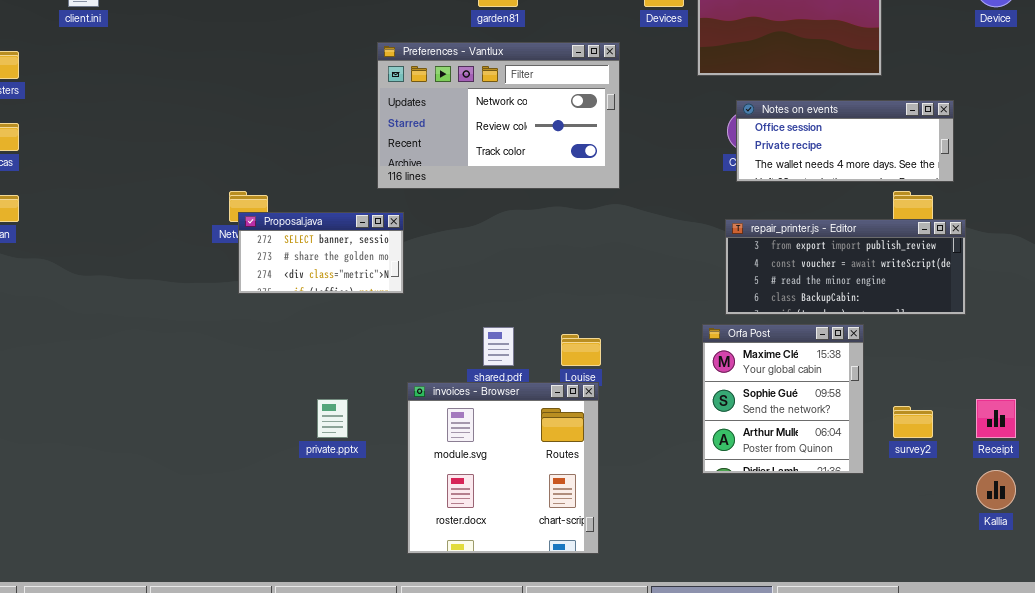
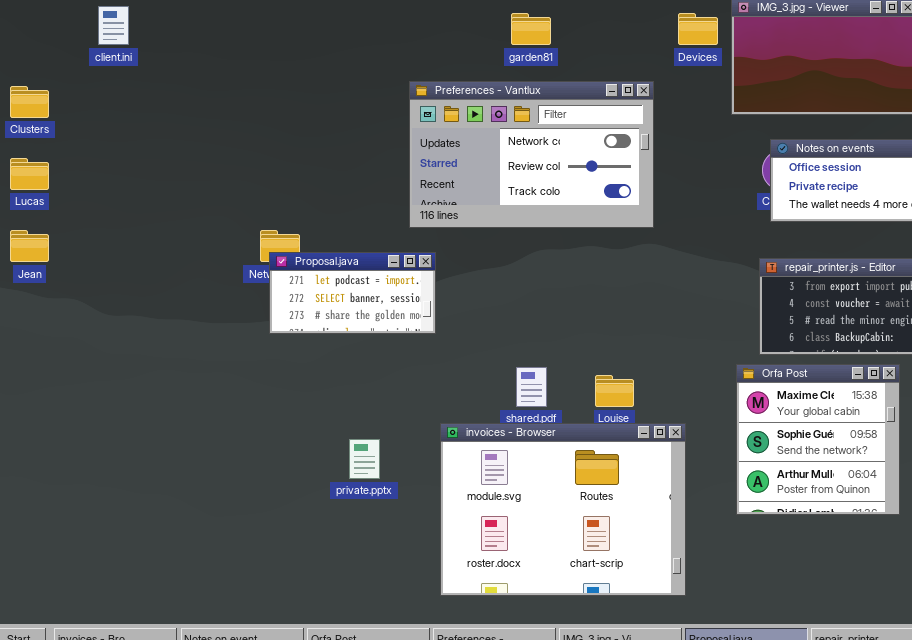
Proposal.java: [238,212,404,294] -> [269,252,436,334], scrolled up 1 row
invoices - Browser: [407,382,599,554] -> [440,423,686,596], resized

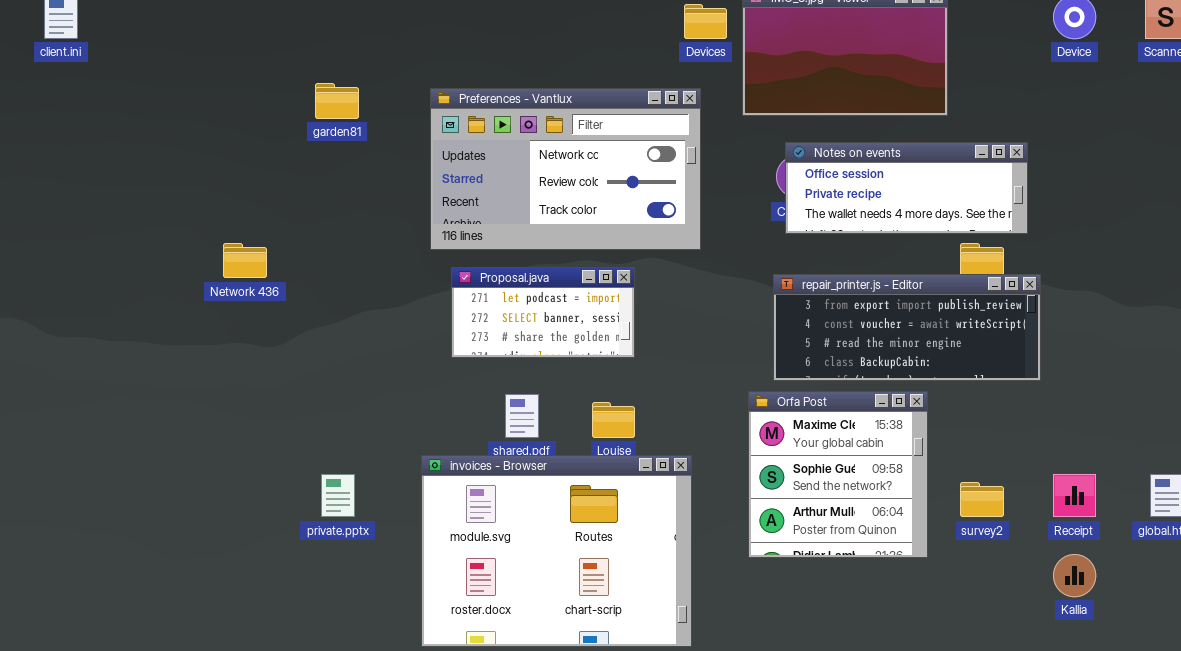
garden81: [511,13,551,45] -> [315,83,359,119], moved
Preferences - Vantlux: [409,81,654,228] -> [430,88,701,250], moved
Proposal.java: [269,252,436,334] -> [451,267,635,358], moved

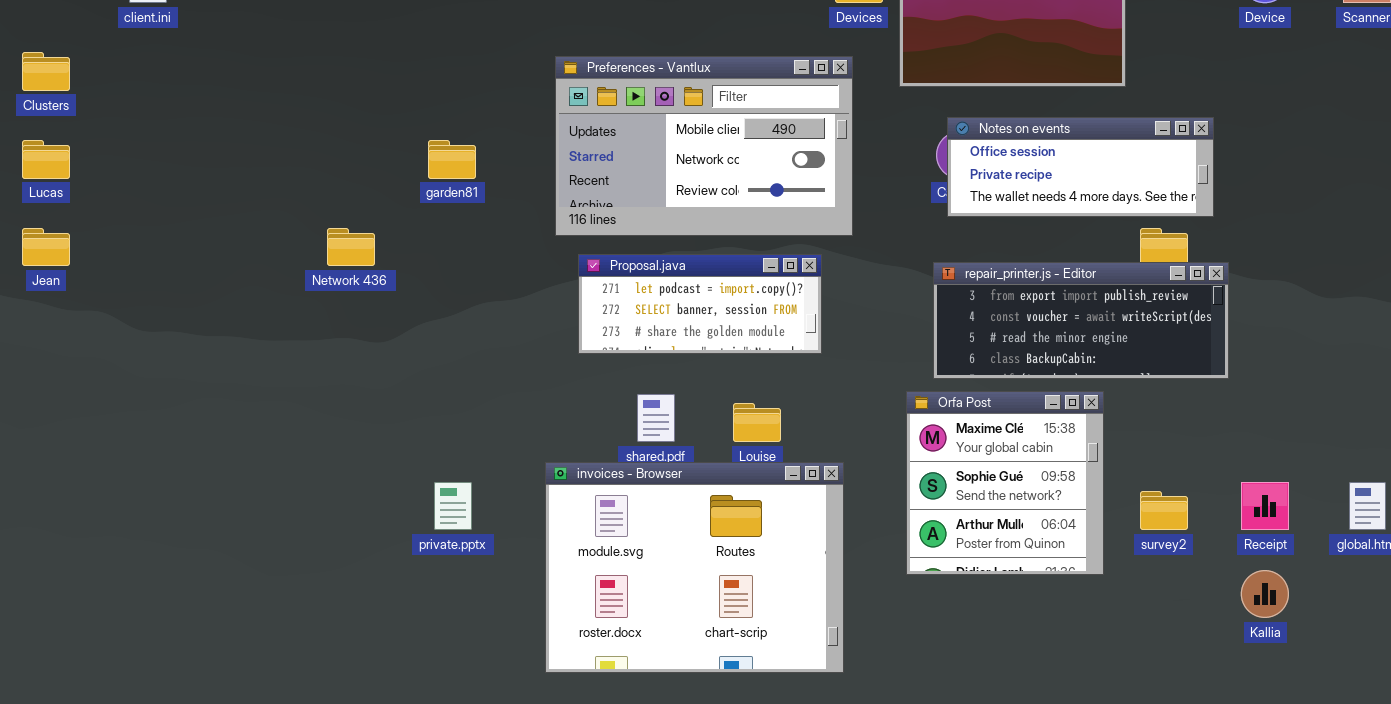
garden81: [315,83,359,119] -> [428,140,476,179], moved
Preferences - Vantlux: [430,88,701,250] -> [555,56,853,236], scrolled up 1 row
Proposal.java: [451,267,635,358] -> [578,254,822,354], resized

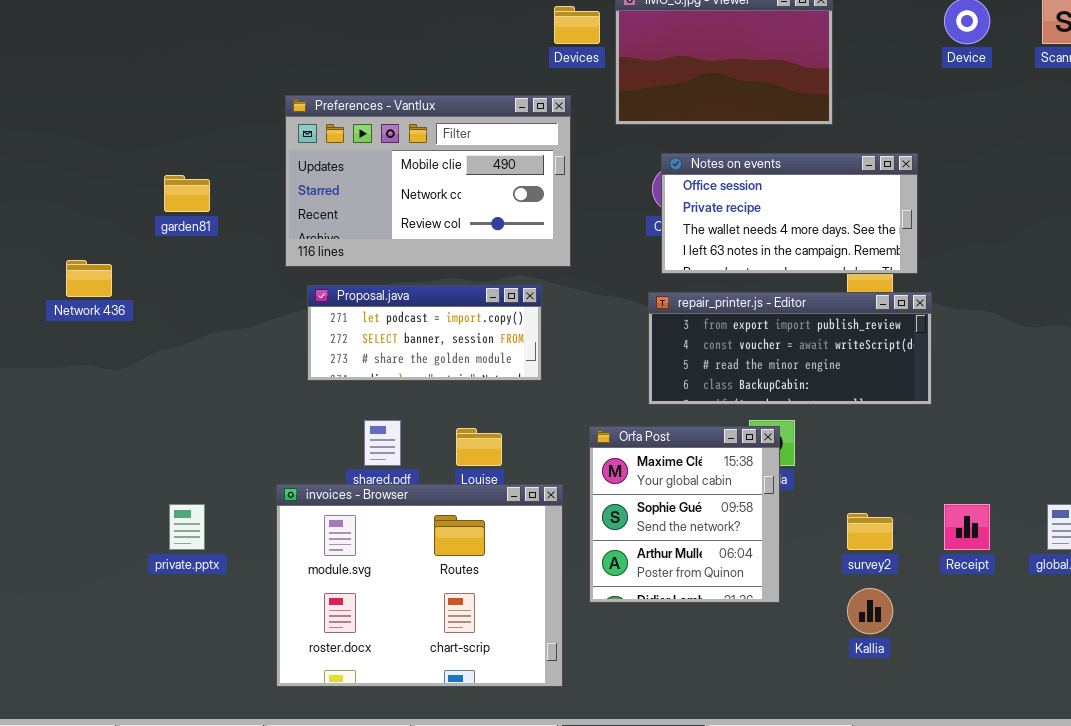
Notes on events: [947,117,1214,217] -> [661,153,918,274], resized
Orfa Post: [906,391,1104,575] -> [589,426,780,603], moved
Kallia: [1241,570,1289,618] -> [847,588,893,634], moved

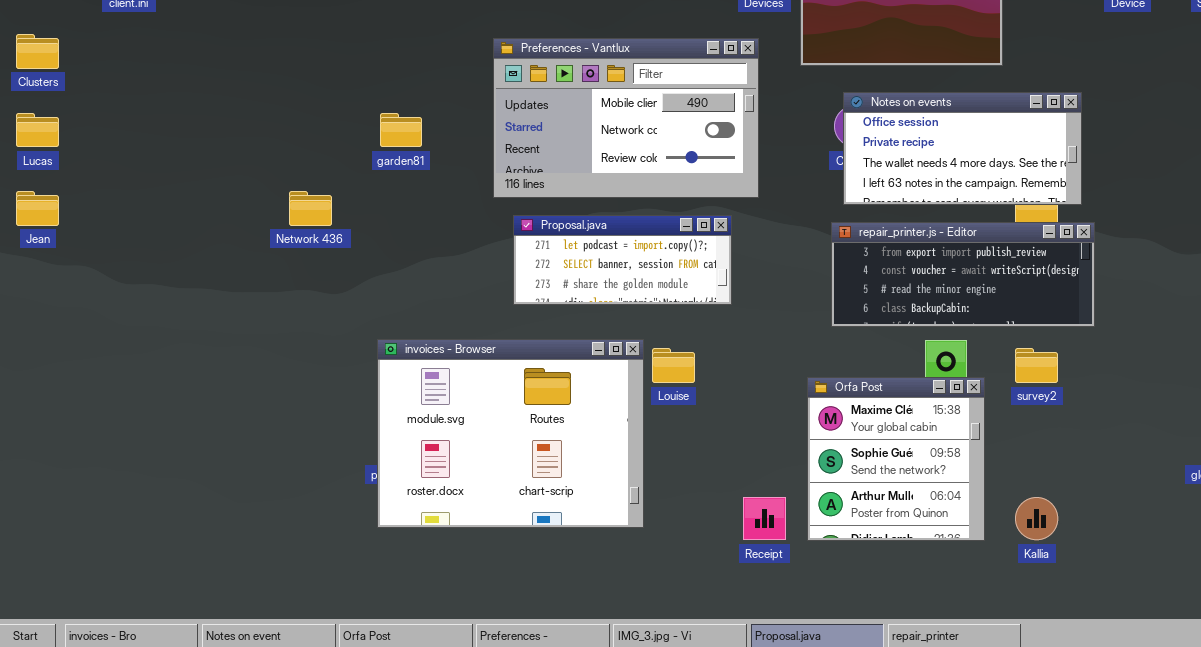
Orfa Post: [589,426,780,603] -> [807,377,985,541], moved
invoices - Browser: [276,484,563,687] -> [377,339,644,528], moved
Receipt: [944,504,990,550] -> [743,497,786,540], moved
survey2: [847,513,893,550] -> [1015,348,1058,383], moved

